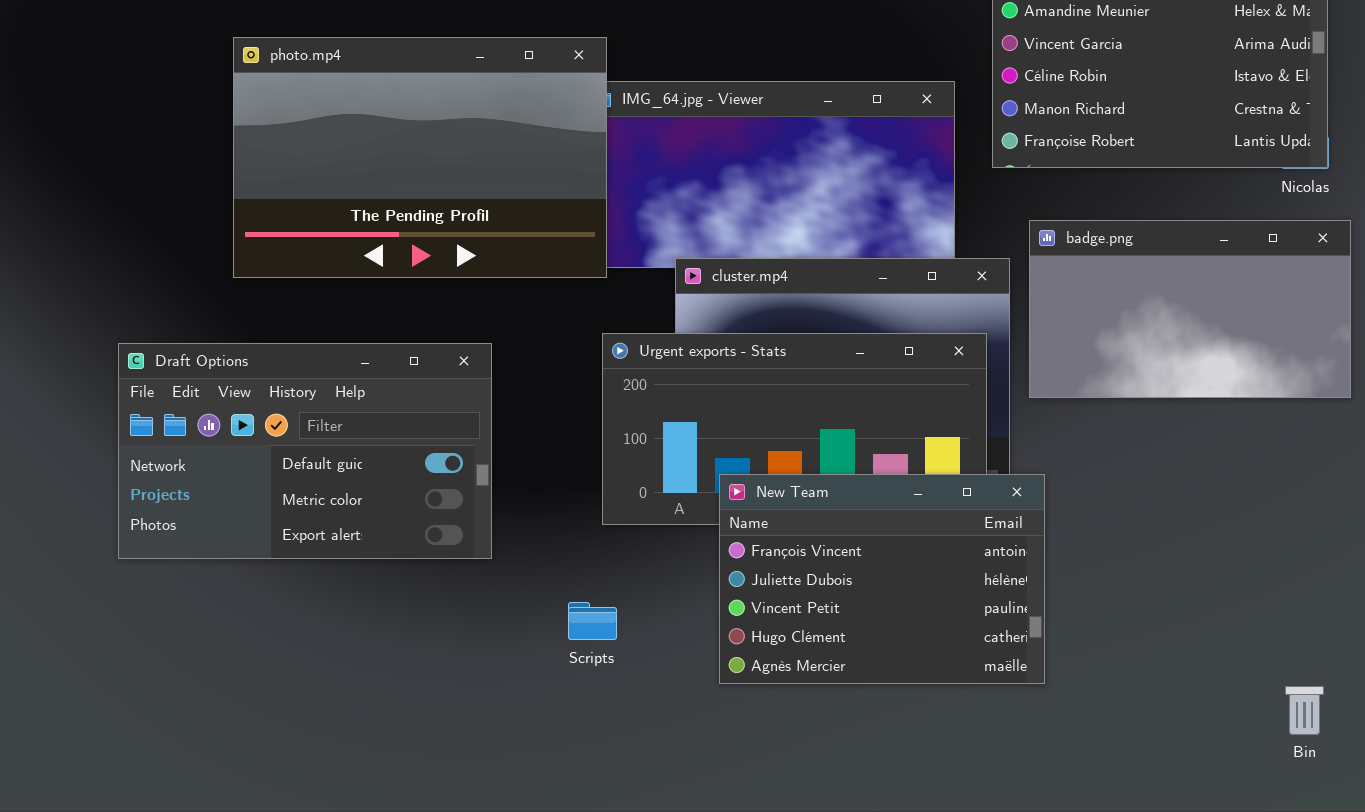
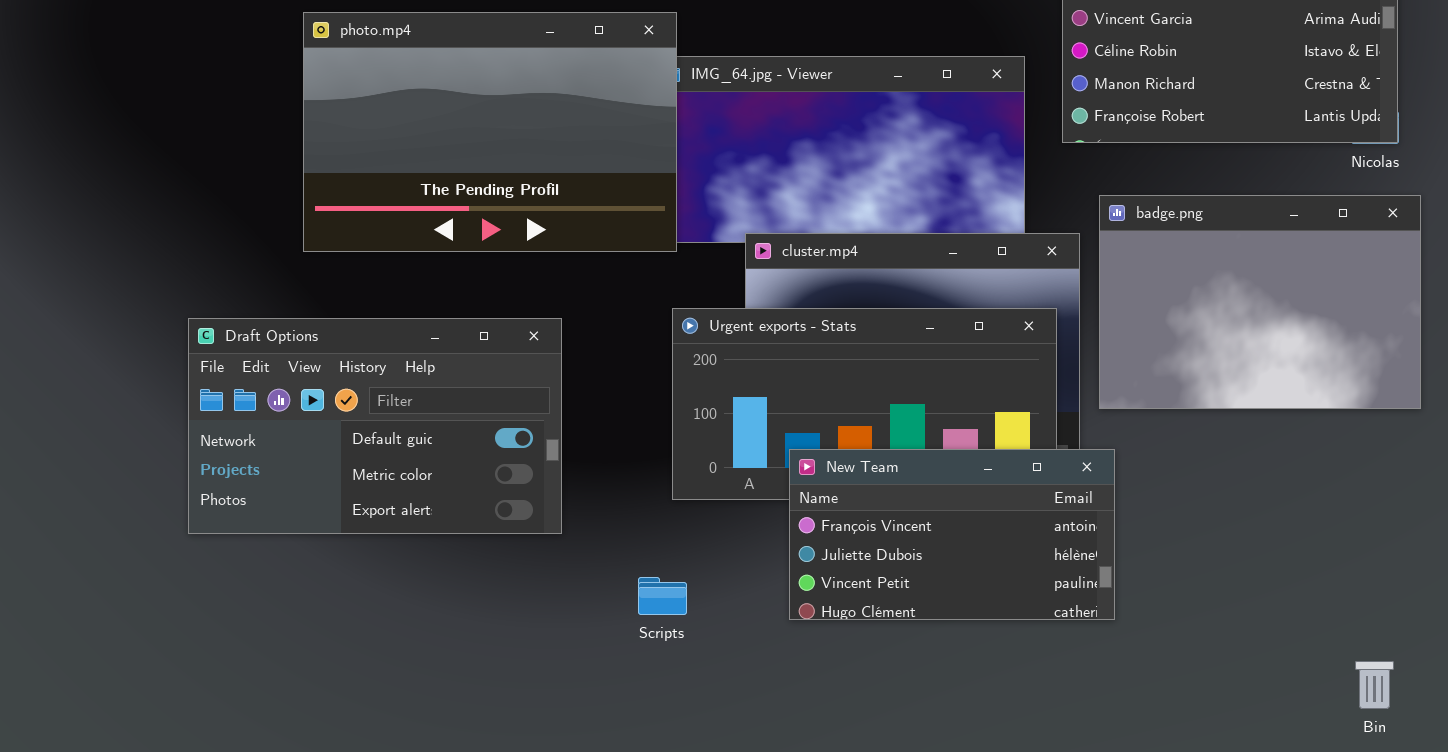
badge.png: [1029,220,1351,398] -> [1099,195,1421,409], resized
New Team: [719,474,1045,684] -> [789,449,1115,620], resized

